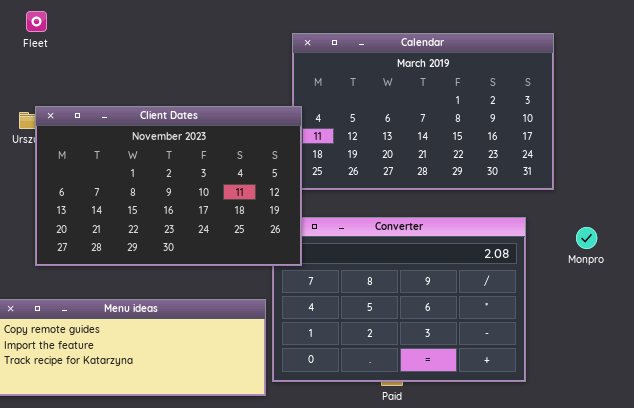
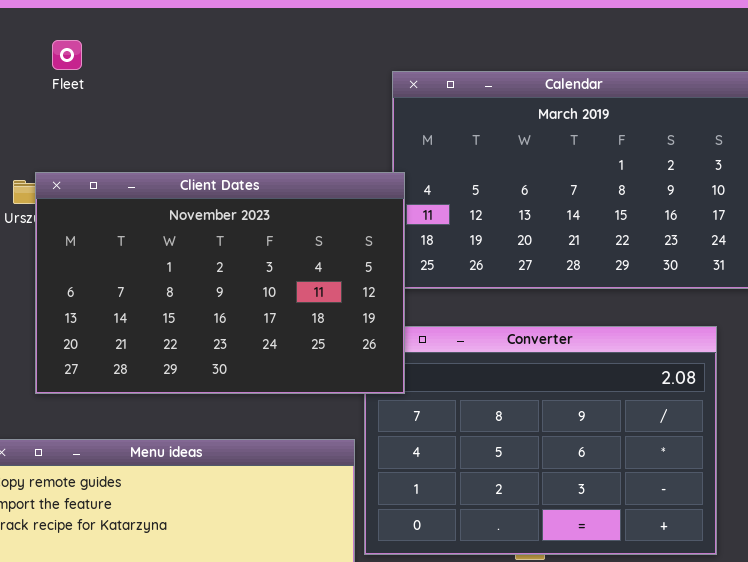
Fleet: [26,11,47,32] -> [52,40,82,70], moved

